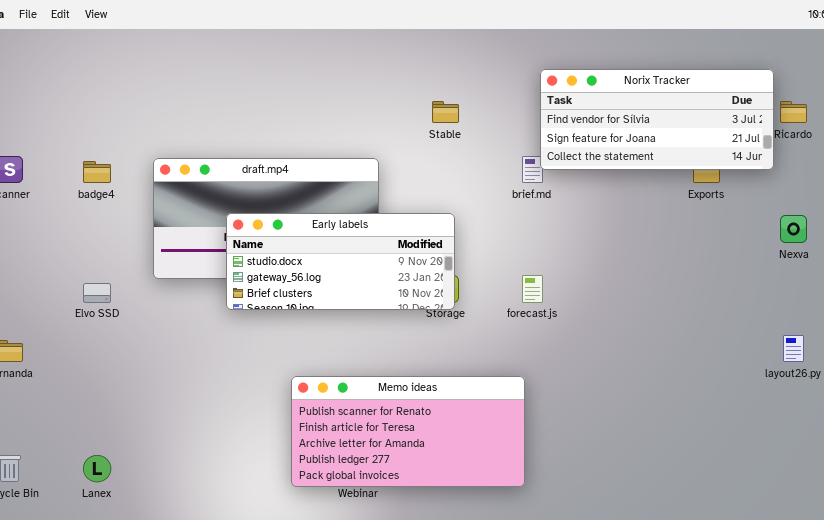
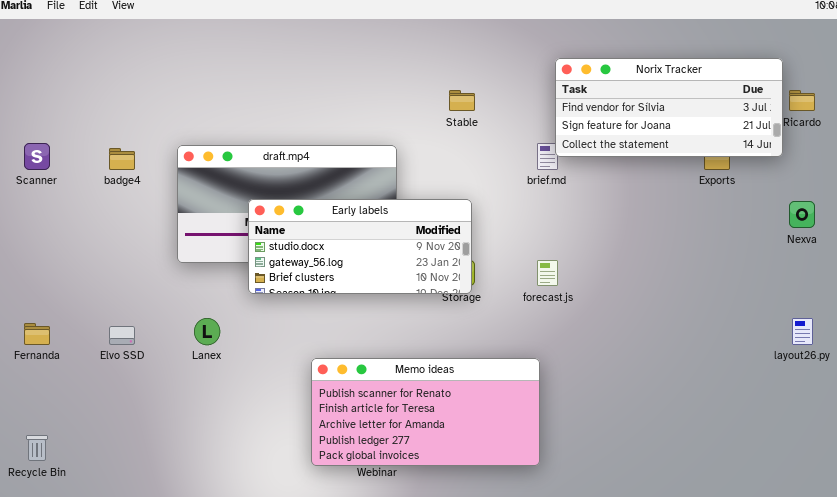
Elvo SSD: [83,283,111,303] -> [109,326,135,345], moved
Lanex: [83,455,111,482] -> [194,318,220,345], moved

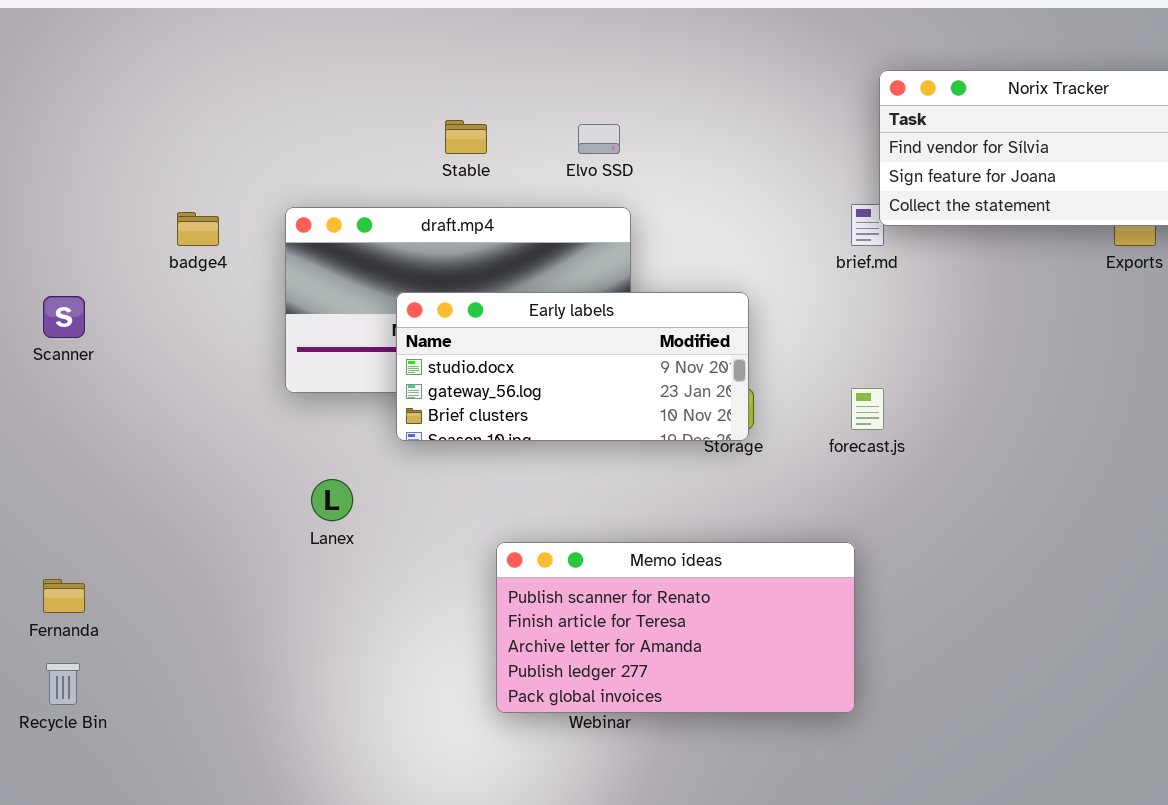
Stable: [449,90,475,111] -> [445,120,487,154], moved
Scanner: [24,143,50,170] -> [43,296,85,338], moved
Fernanda: [24,323,50,345] -> [43,579,85,613], moved
Elvo SSD: [109,326,135,345] -> [578,124,620,154], moved

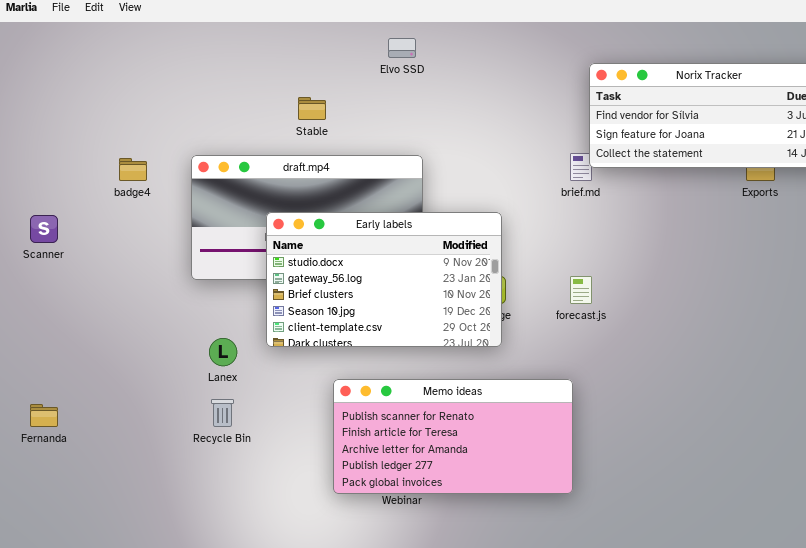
Elvo SSD: [578,124,620,154] -> [388,38,416,58], moved
Early labels: [396,292,749,441] -> [266,212,502,347], resized
Recycle Bin: [46,663,80,705] -> [211,399,234,427], moved

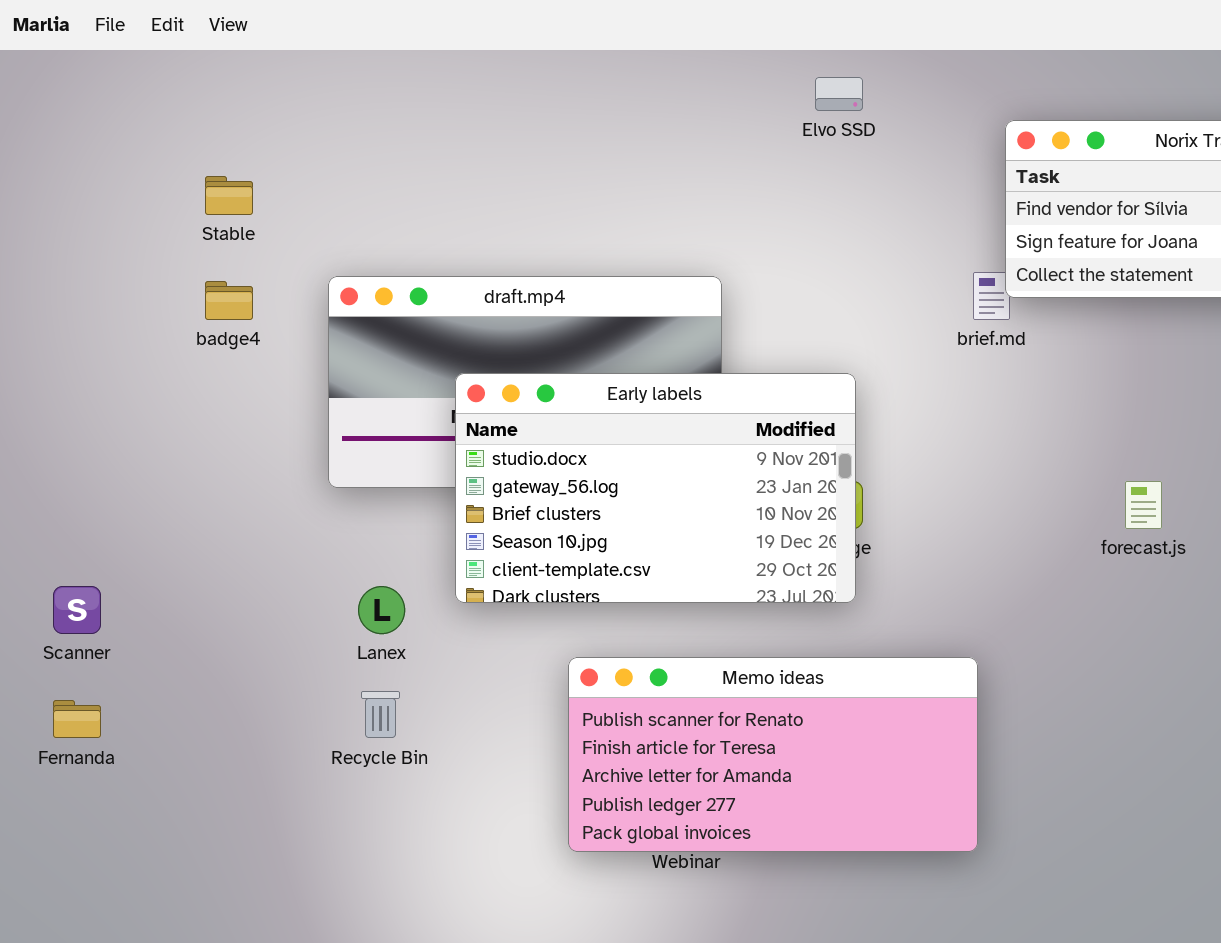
Elvo SSD: [388,38,416,58] -> [815,77,863,111], moved
Stable: [298,97,326,120] -> [205,176,253,215], moved
Scanner: [30,215,58,243] -> [53,586,101,634], moved
forecast.js: [570,276,592,304] -> [1125,481,1162,529], moved

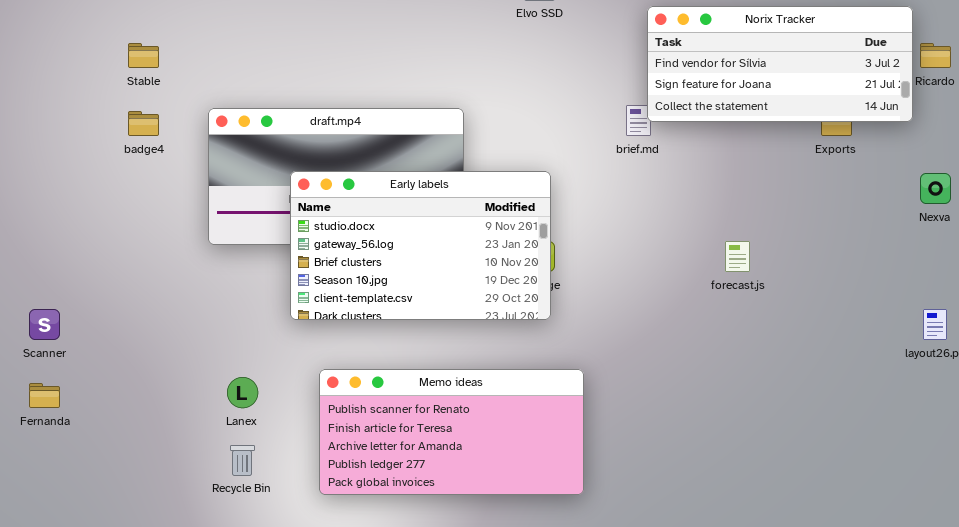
Lanex: [358,586,405,634] -> [227,377,258,408], moved
Memo ideas: [568,657,978,852] -> [319,369,584,495], moved
Recycle Bin: [361,691,400,738] -> [230,445,255,476], moved

